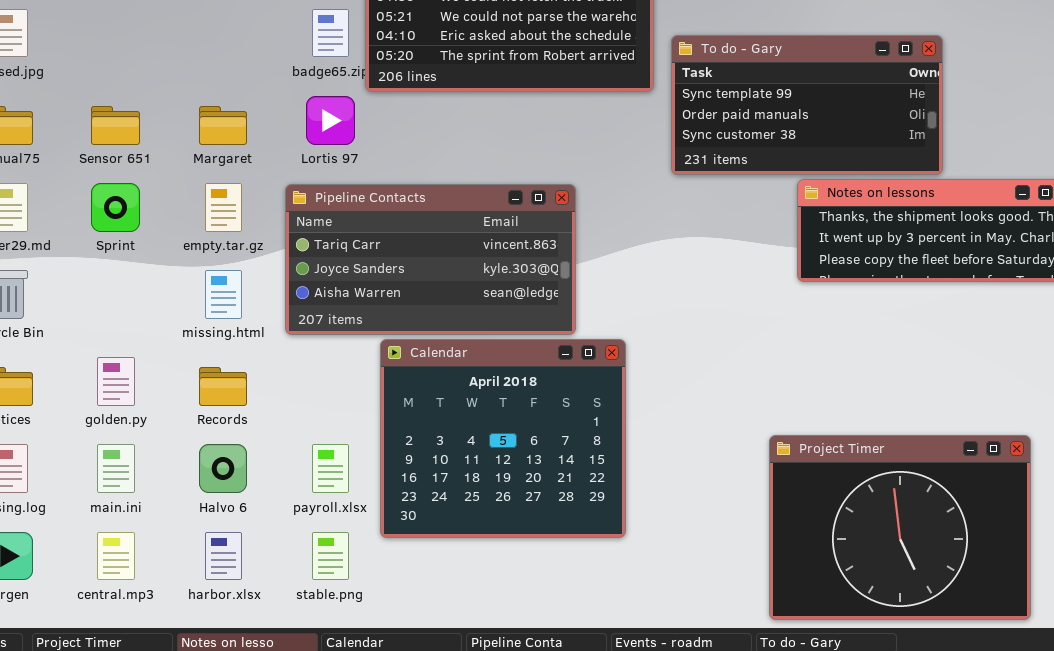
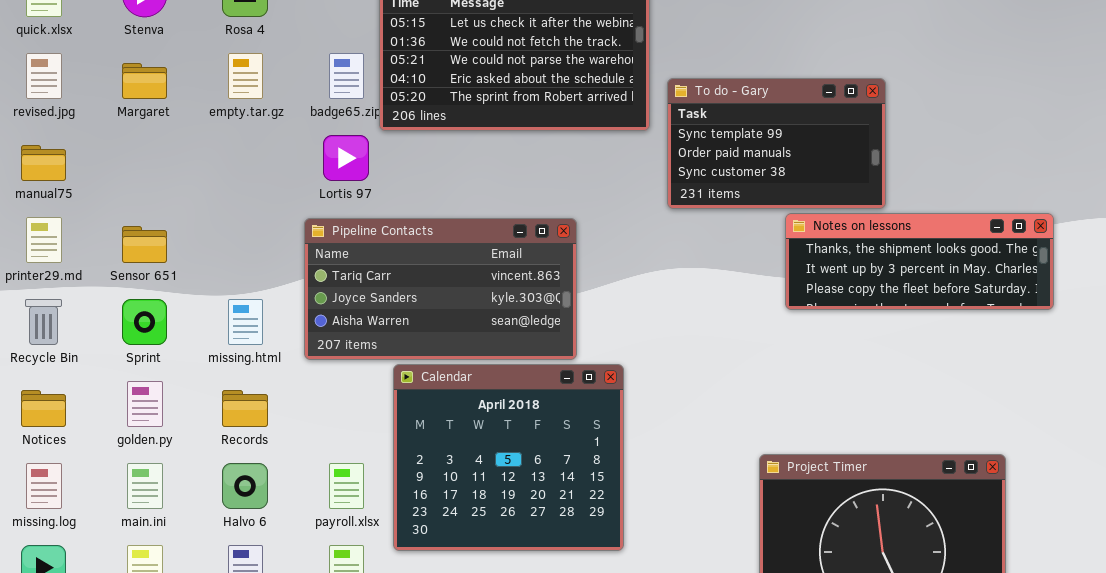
To do - Gary: [671,35,943,175] -> [667,78,886,209], resized
Sensor 651: [91,106,140,145] -> [122,226,167,263], moved
Margaret: [199,106,247,145] -> [122,63,167,99], moved
Sprint: [91,183,140,232] -> [122,299,167,345], moved
empty.tar.gz: [205,183,242,232] -> [228,53,263,99], moved

